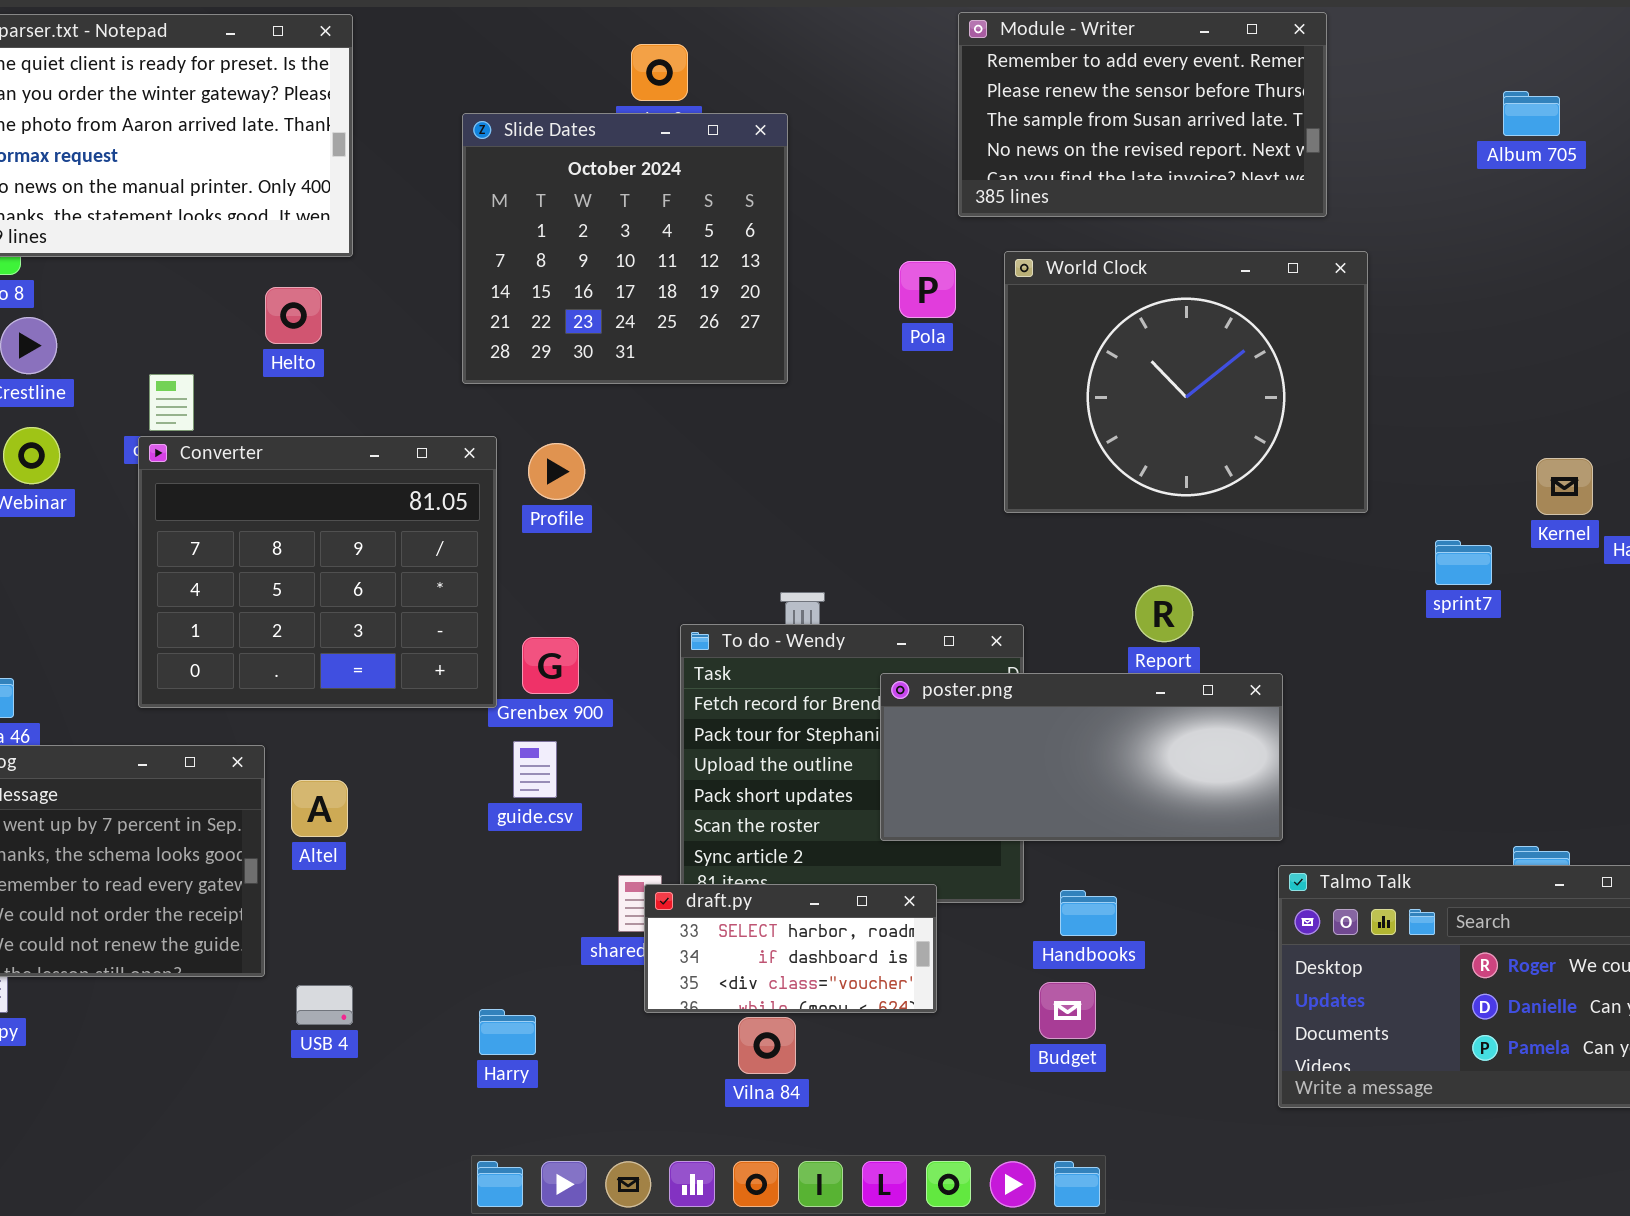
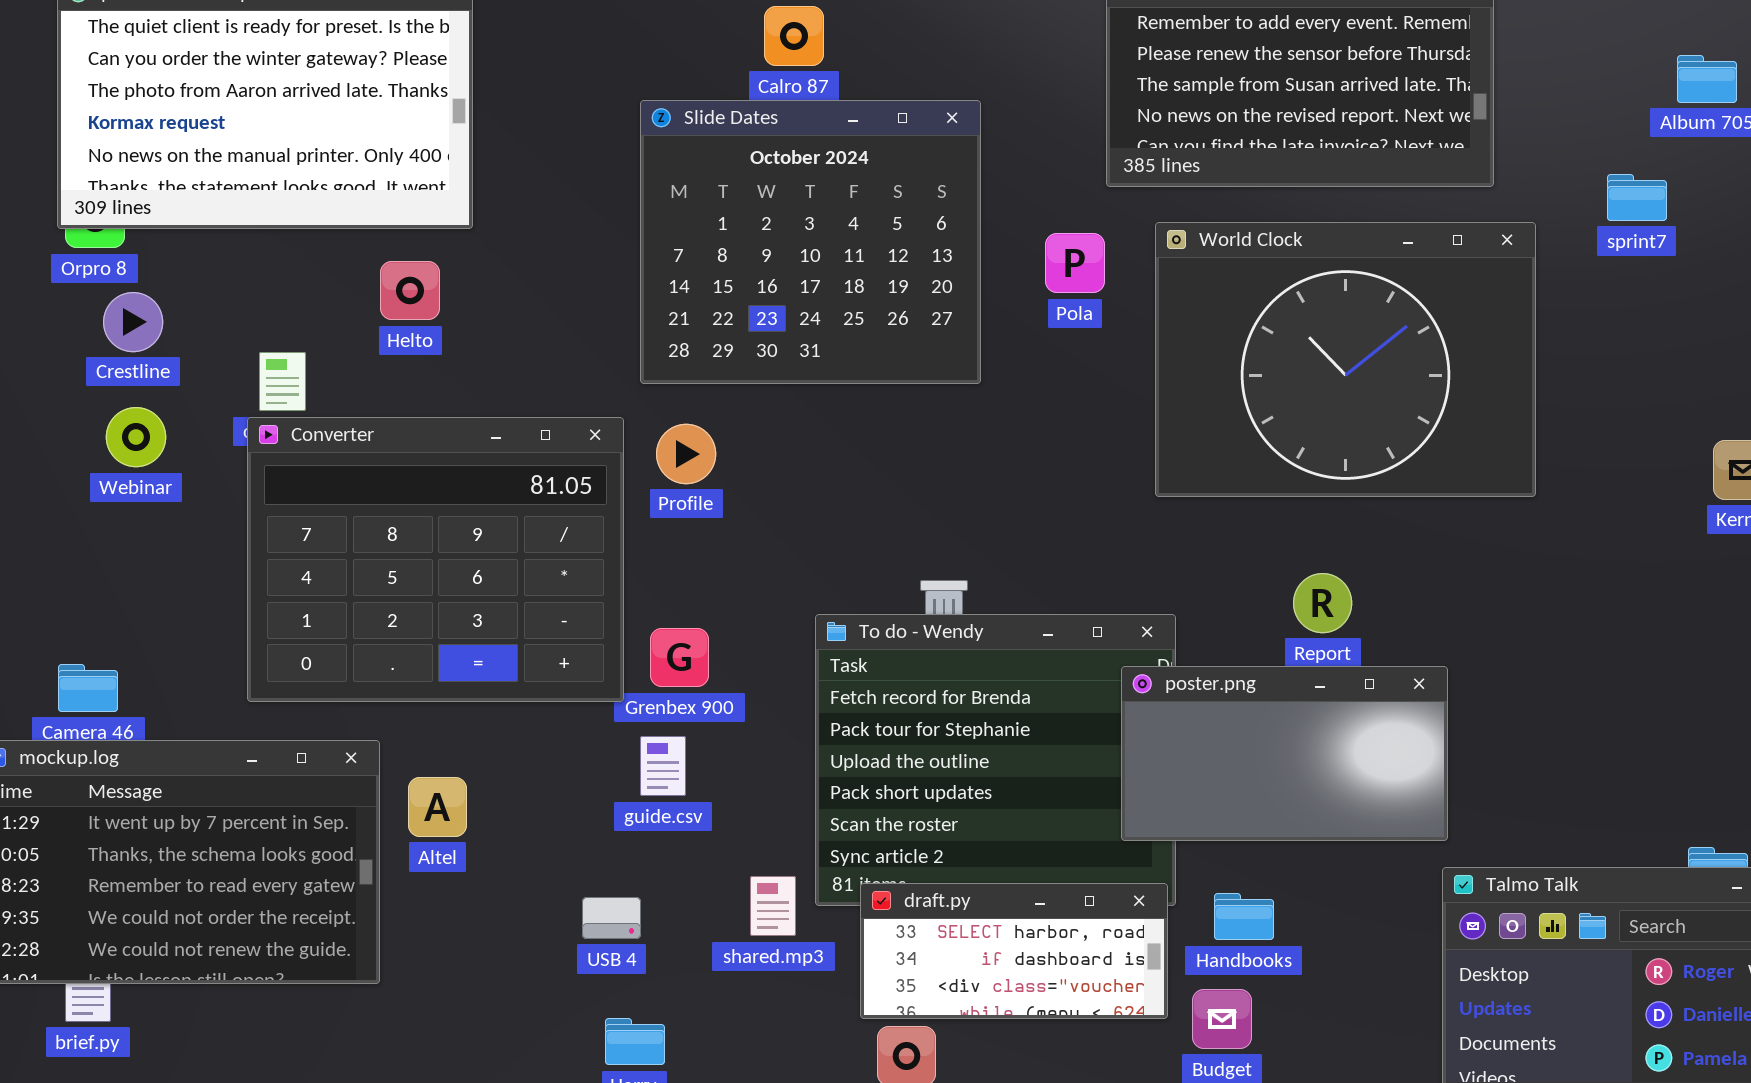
Slide Dates: [462,113,788,384] -> [640,100,981,384], moved
sprint7: [1435,540,1492,585] -> [1607,174,1667,221], moved
poster.png: [880,673,1283,841] -> [1121,666,1448,841], resized
draft.py: [644,884,937,1013] -> [860,883,1168,1019], moved
USB 4: [296,985,353,1025] -> [582,897,641,939], moved

